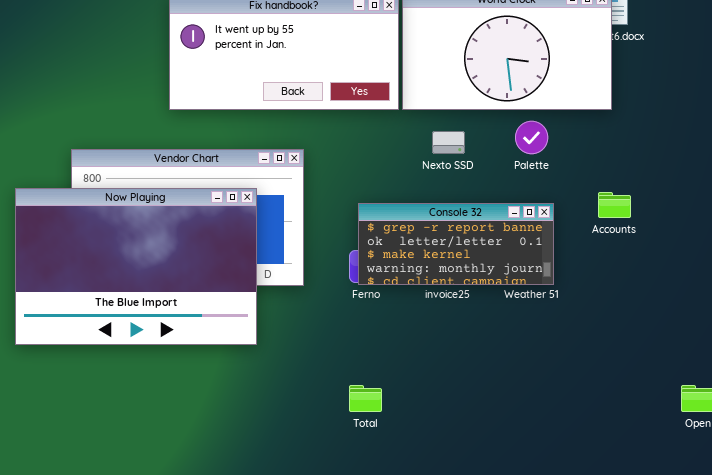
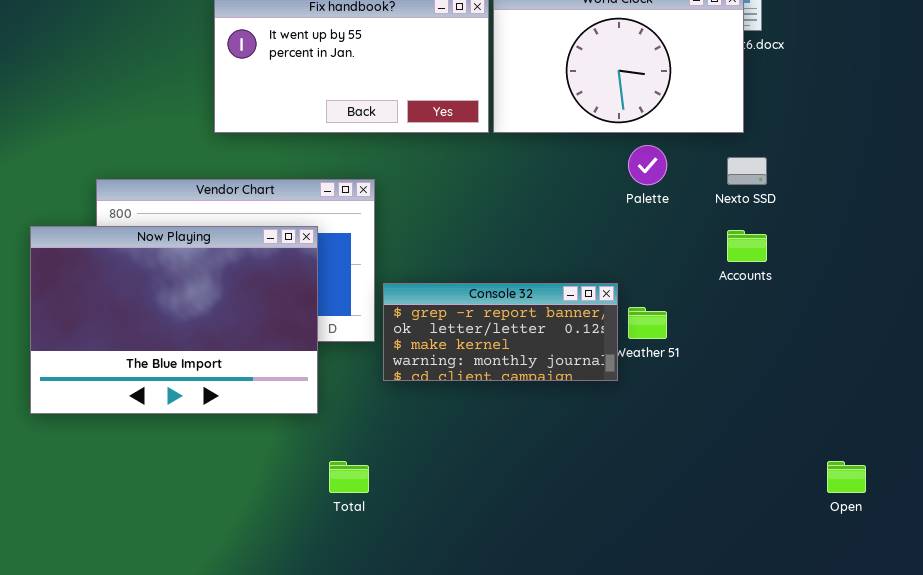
Nexto SSD: [432,131,465,154] -> [727,157,767,185], moved
Console 32: [358,203,554,285] -> [383,283,618,381], moved
Total: [349,385,382,412] -> [329,461,369,493], moved

